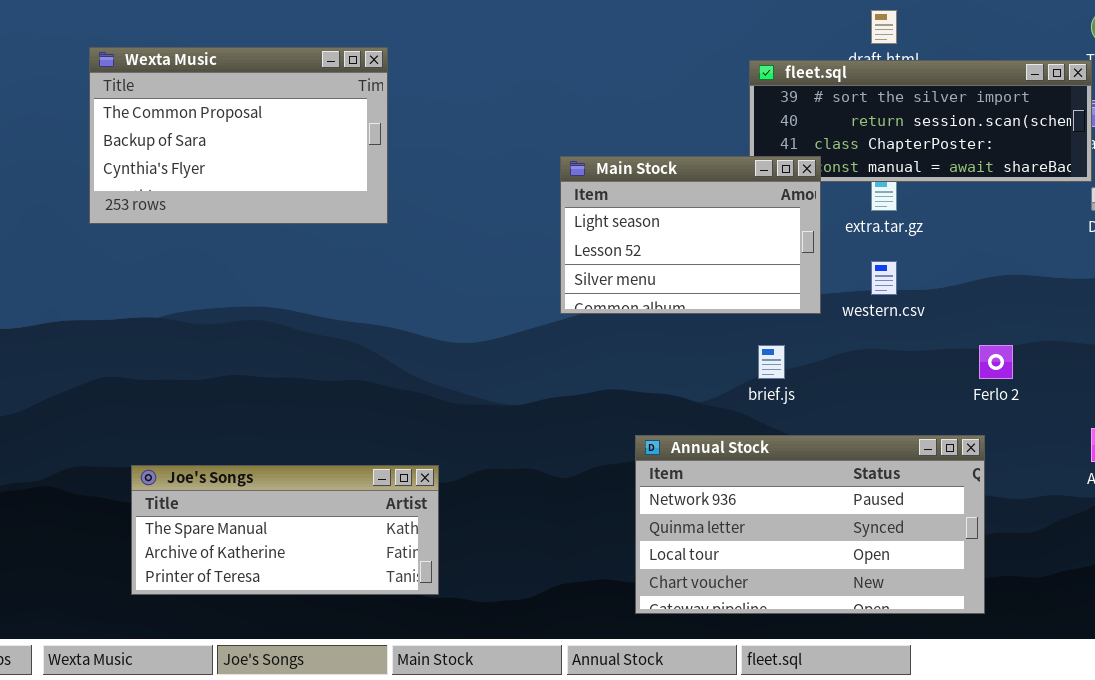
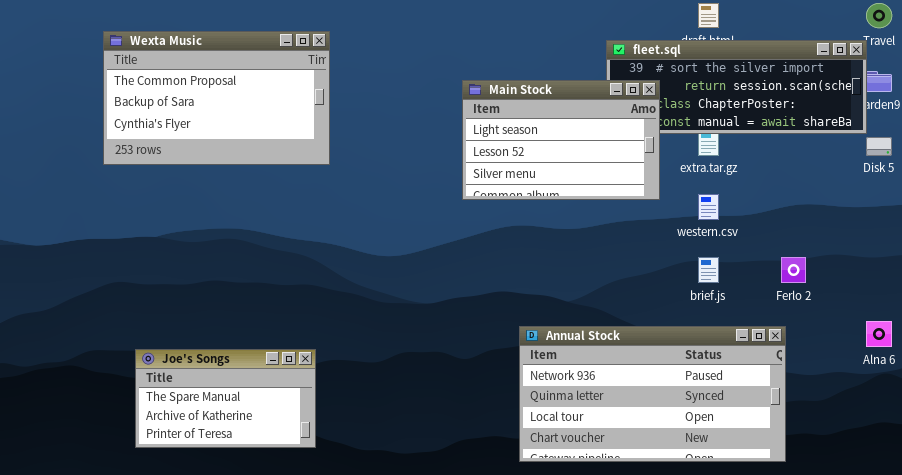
Main Stock: [560,156,821,314] -> [462,80,660,200], moved
brief.js: [758,345,785,379] -> [698,257,719,283], moved
Joe's Songs: [131,465,439,595] -> [135,349,316,448], resized

